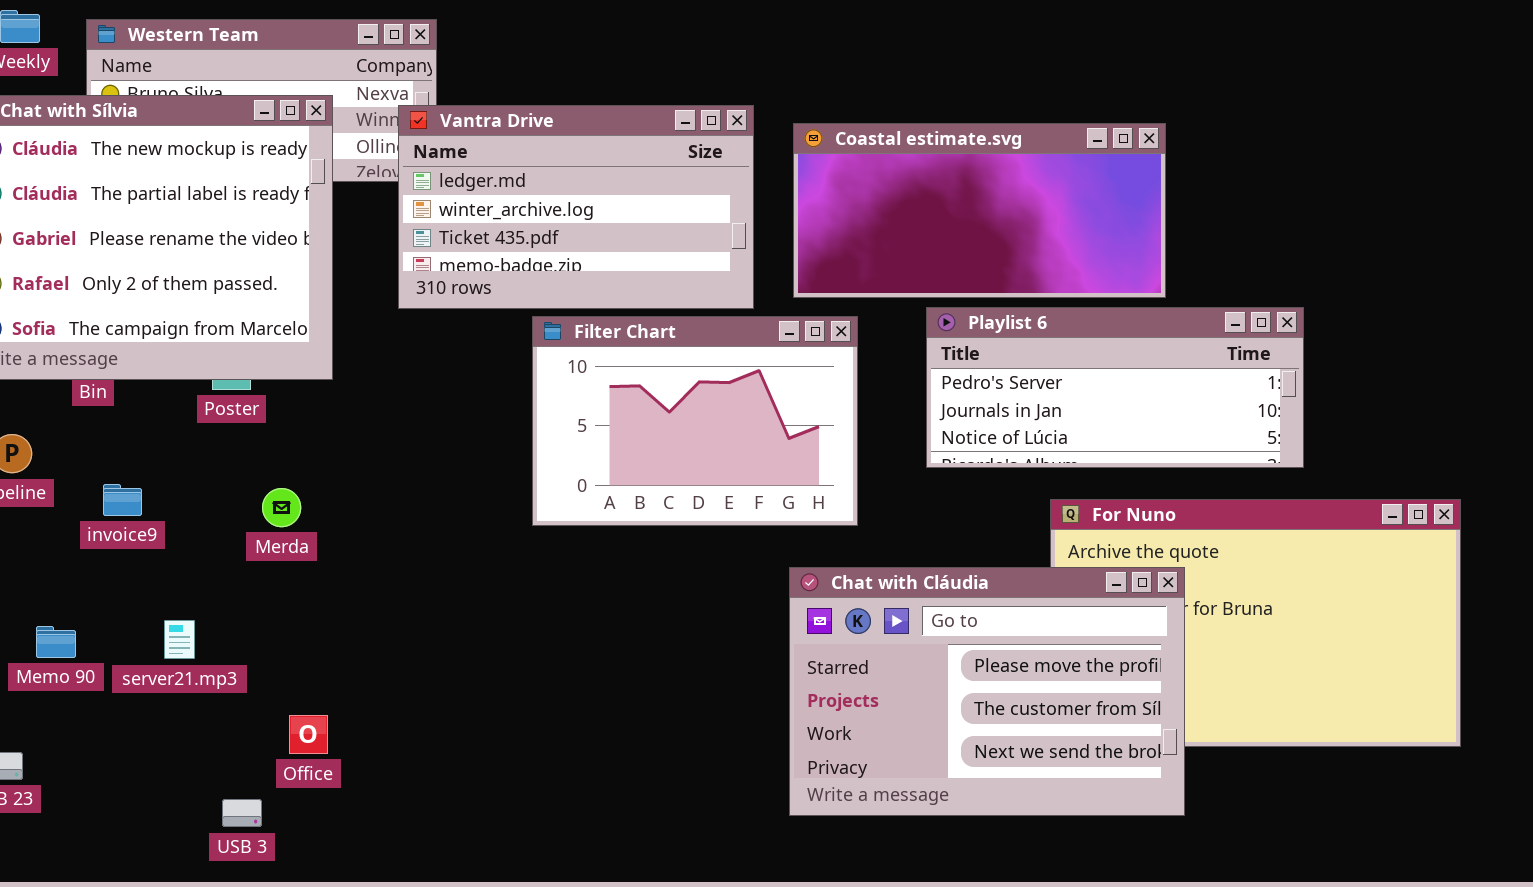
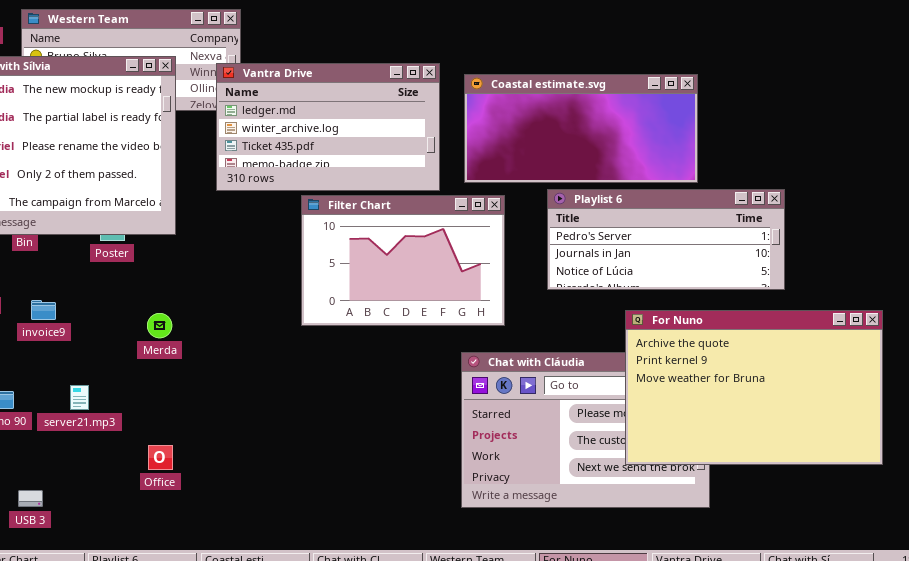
Merda: [262,488,301,527] -> [147,313,172,338], moved
For Nuno: [1050,499,1461,747] -> [625,310,883,465], raised
USB 3: [222,799,262,827] -> [18,490,43,507], moved

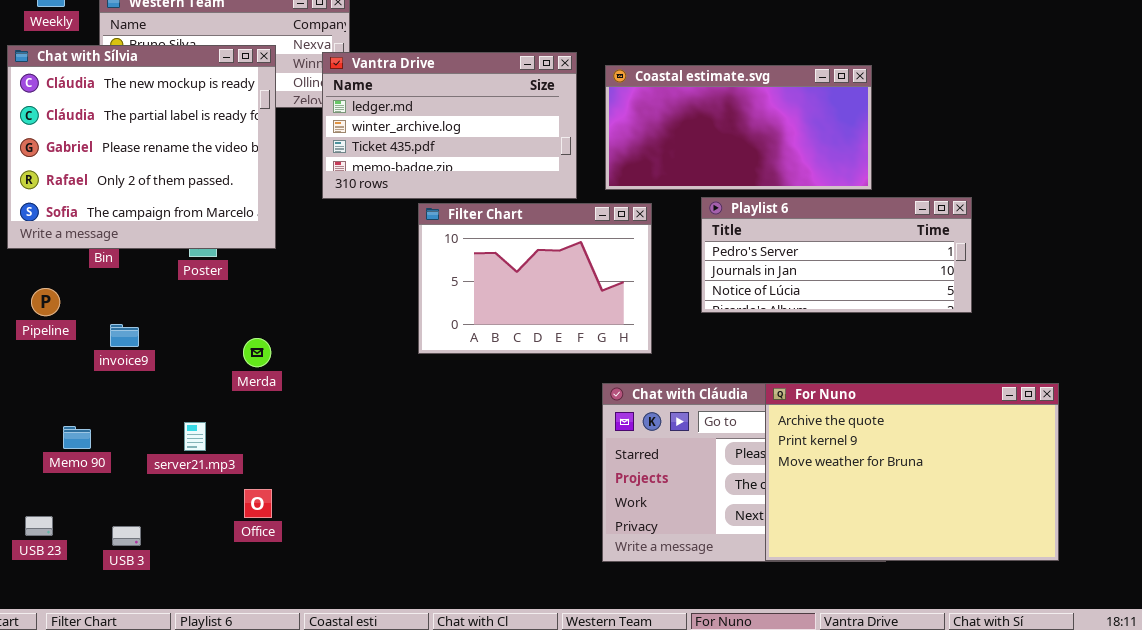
For Nuno: [625,310,883,465] -> [765,383,1059,561], moved
server21.mp3: [70,385,89,410] -> [184,422,206,451], moved
USB 3: [18,490,43,507] -> [112,526,141,546], moved

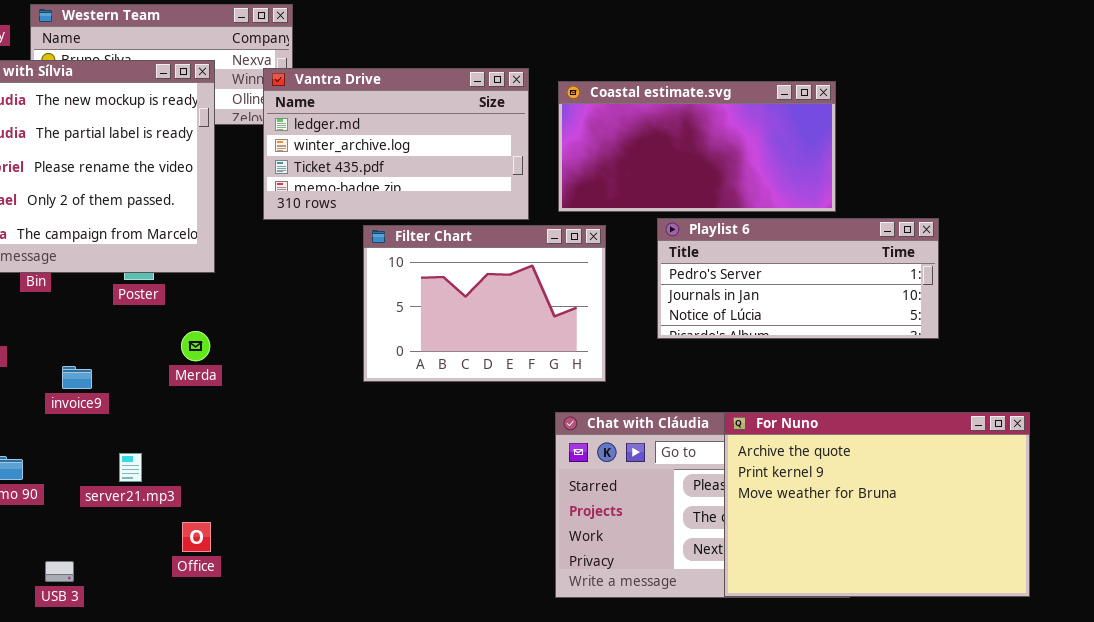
invoice9: [110,324,139,347] -> [62,366,92,389], moved
Merda: [243,338,271,367] -> [181,331,210,361], moved

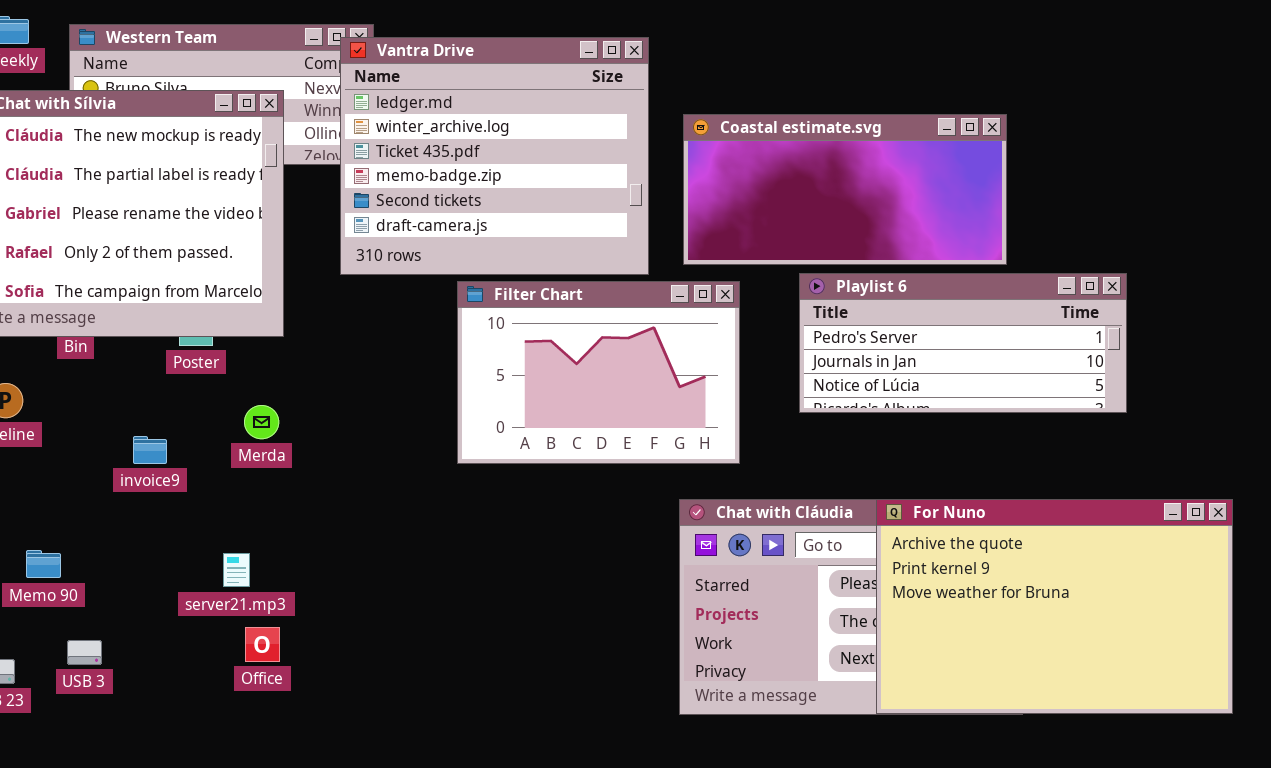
Vantra Drive: [263,68,529,220] -> [340,37,649,275], resized
invoice9: [62,366,92,389] -> [133,436,167,464], moved
server21.mp3: [119,453,142,482] -> [223,553,250,587], moved
USB 3: [45,561,74,582] -> [67,640,102,665], moved

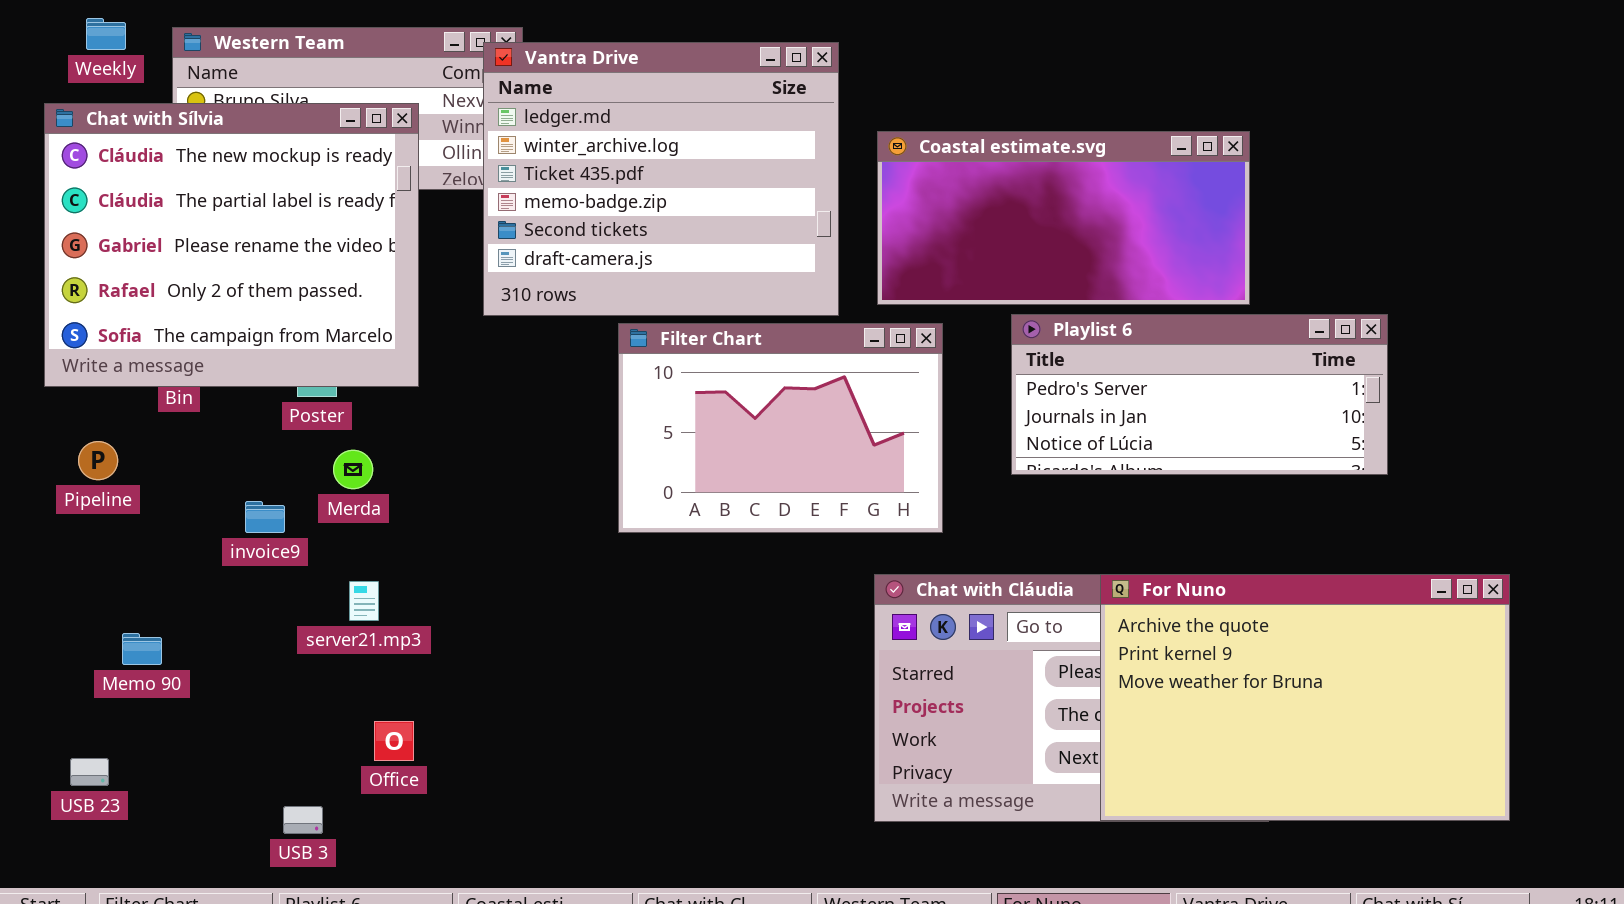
Merda: [244,405,279,439] -> [333,450,373,489], moved
server21.mp3: [223,553,250,587] -> [349,581,379,621], moved
USB 3: [67,640,102,665] -> [283,806,323,834], moved

